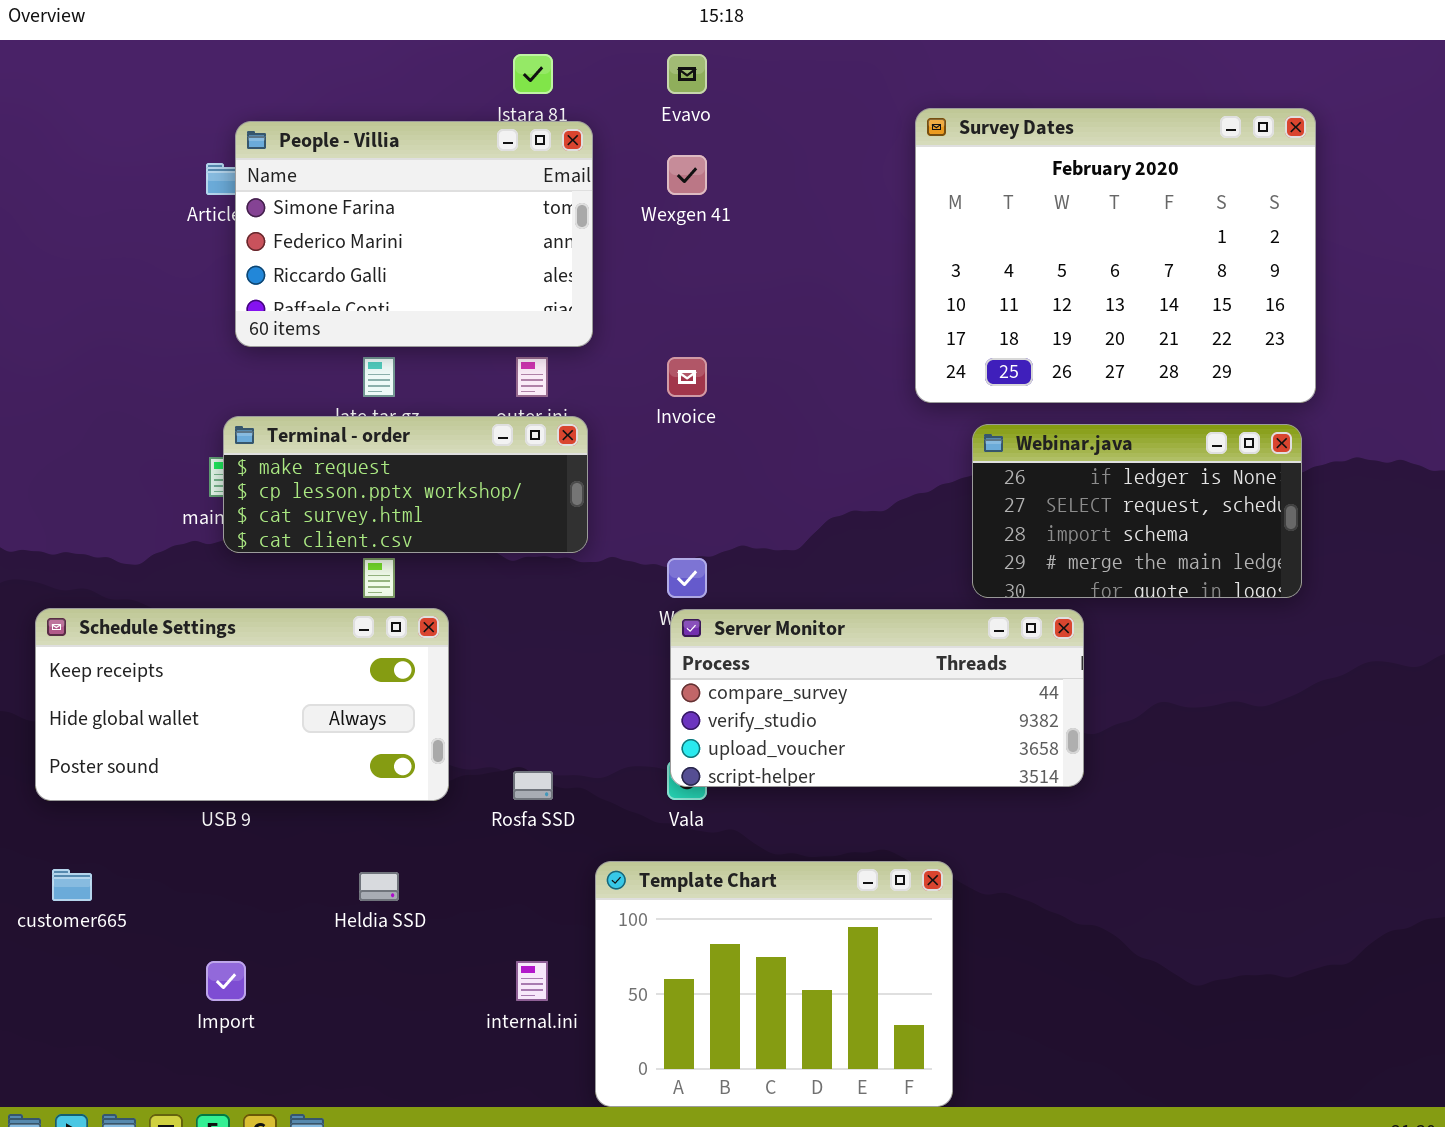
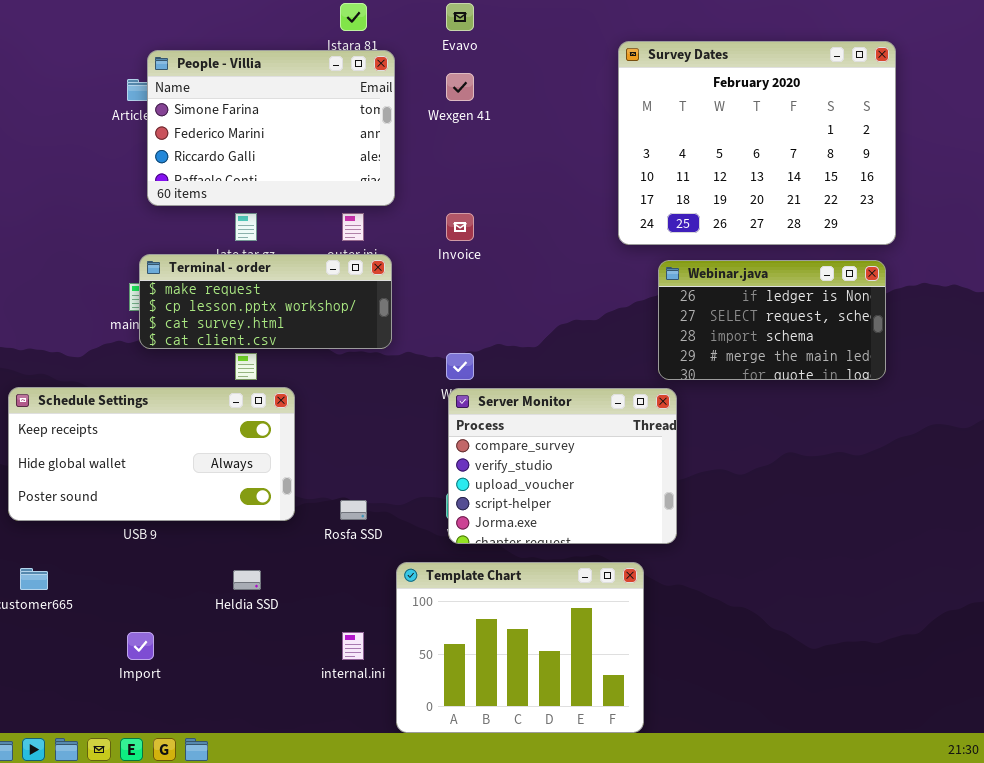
Server Monitor: [670,609,1084,787] -> [448,388,677,544], resized

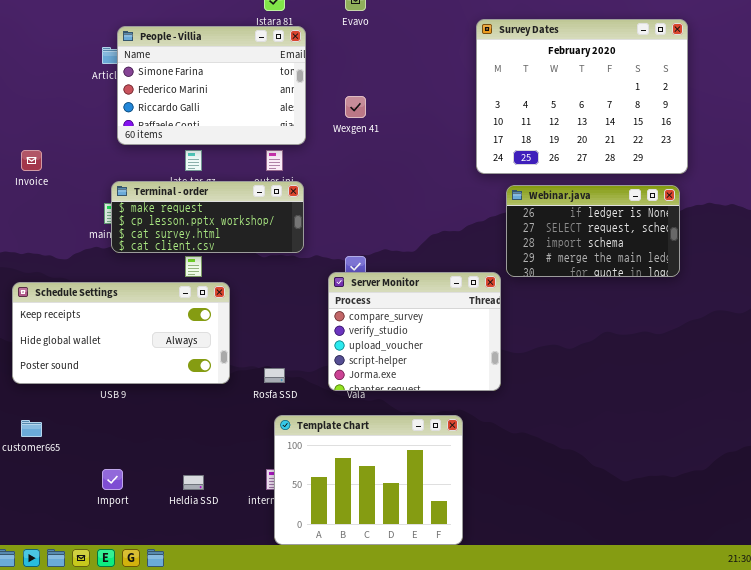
Wexgen 41: [446,73,474,101] -> [345,96,366,118], moved
Invoice: [446,213,474,241] -> [21,150,42,171], moved
Server Monitor: [448,388,677,544] -> [328,272,501,391], moved
Template Chart: [396,562,644,733] -> [274,415,463,545], moved
Heldia SSD: [233,570,261,590] -> [183,475,204,490], moved

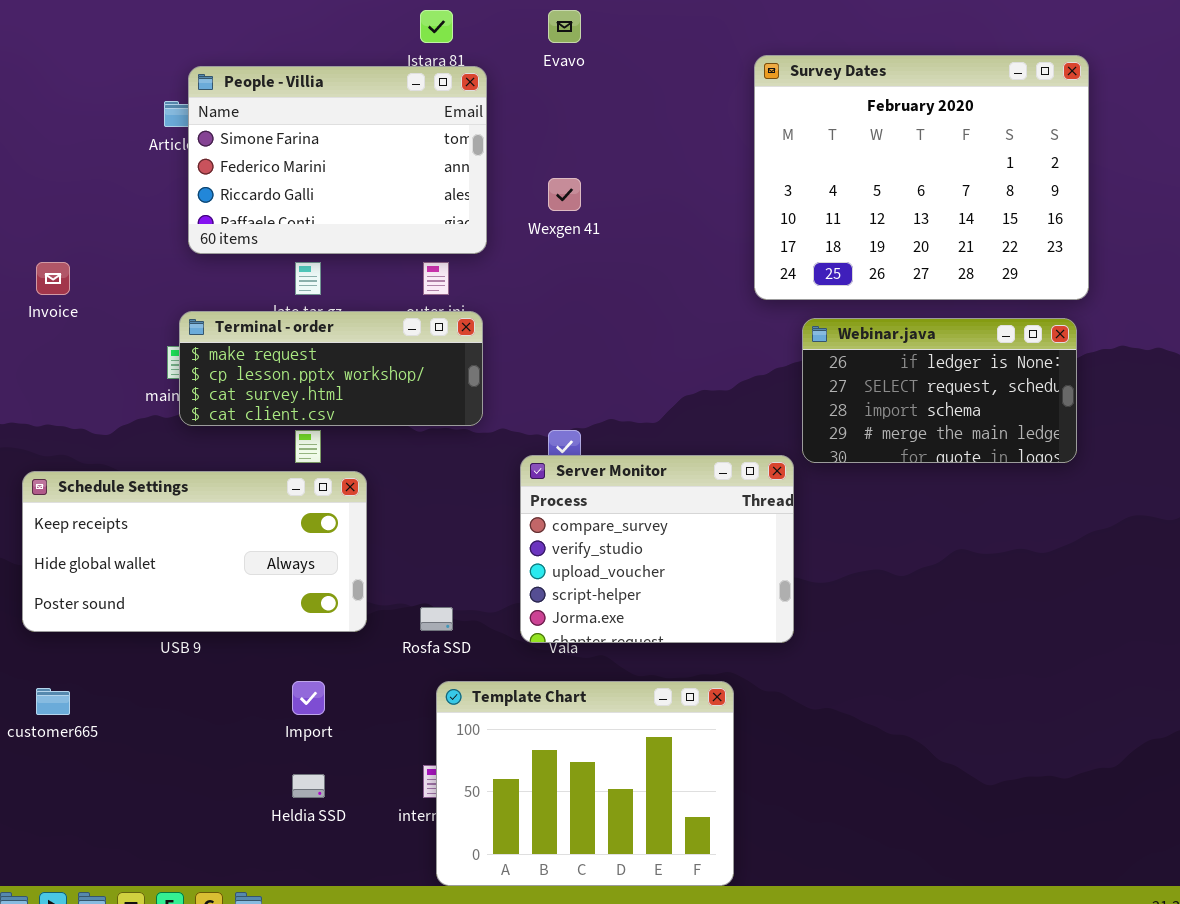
Import: [102,469,123,490] -> [292,681,325,715], moved

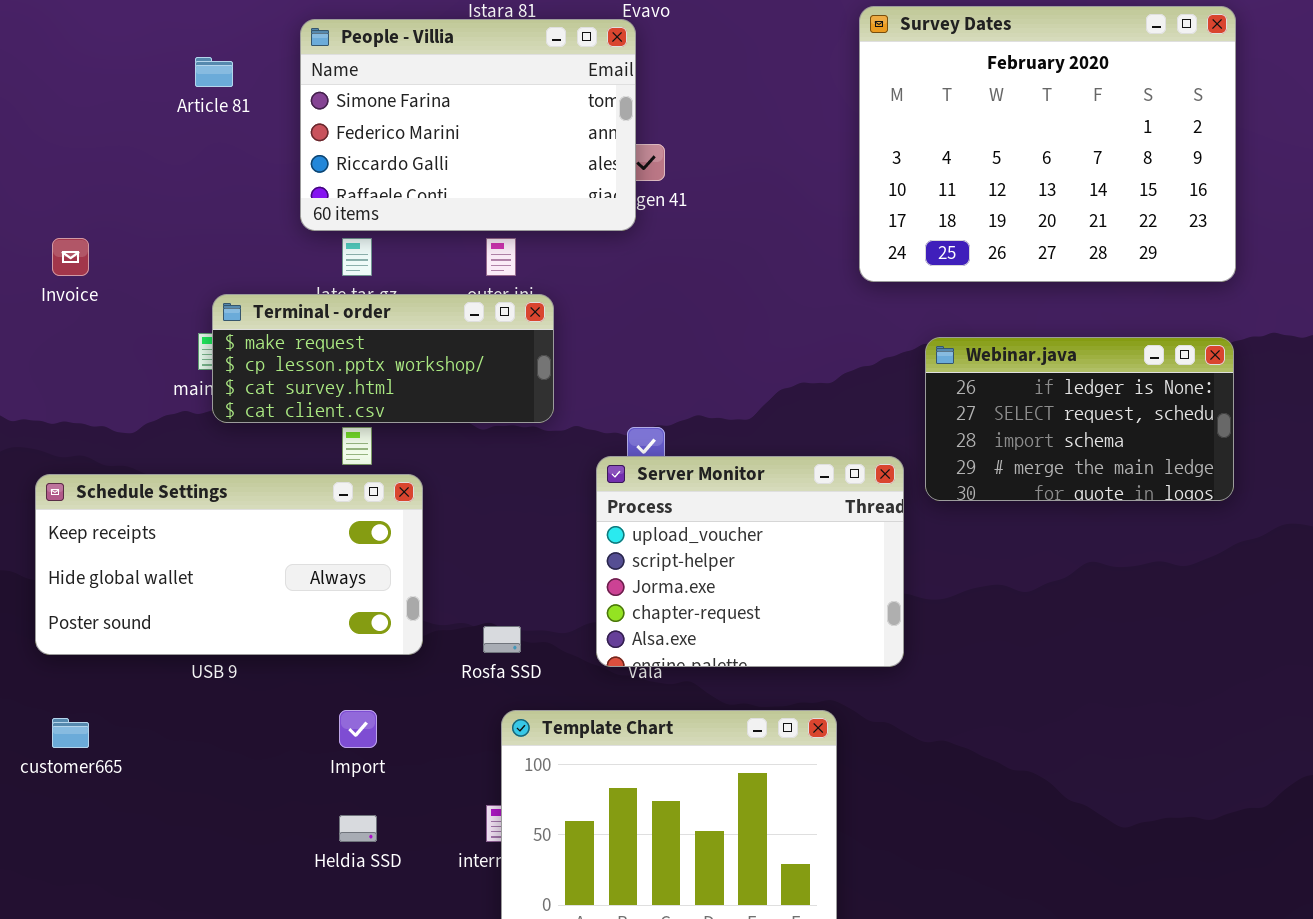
People - Villia: [188,66,487,254] -> [300,19,636,231], moved
Webinar.java: [802,318,1077,463] -> [925,337,1234,501], moved
Server Monitor: [520,455,794,643] -> [596,456,904,667], scrolled down 2 rows

